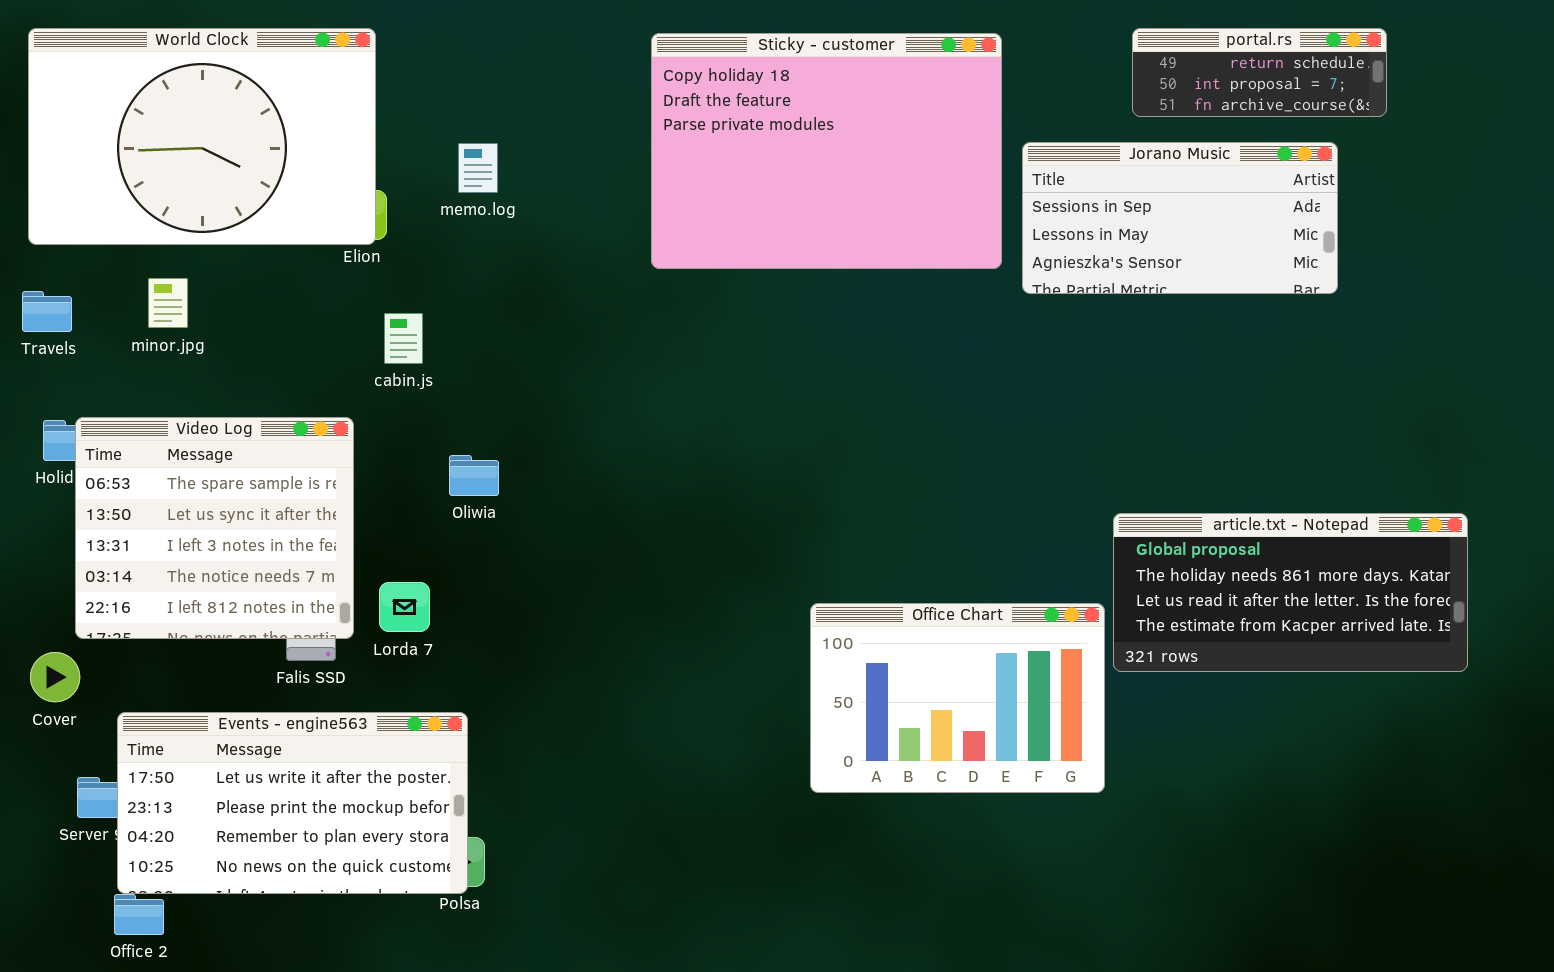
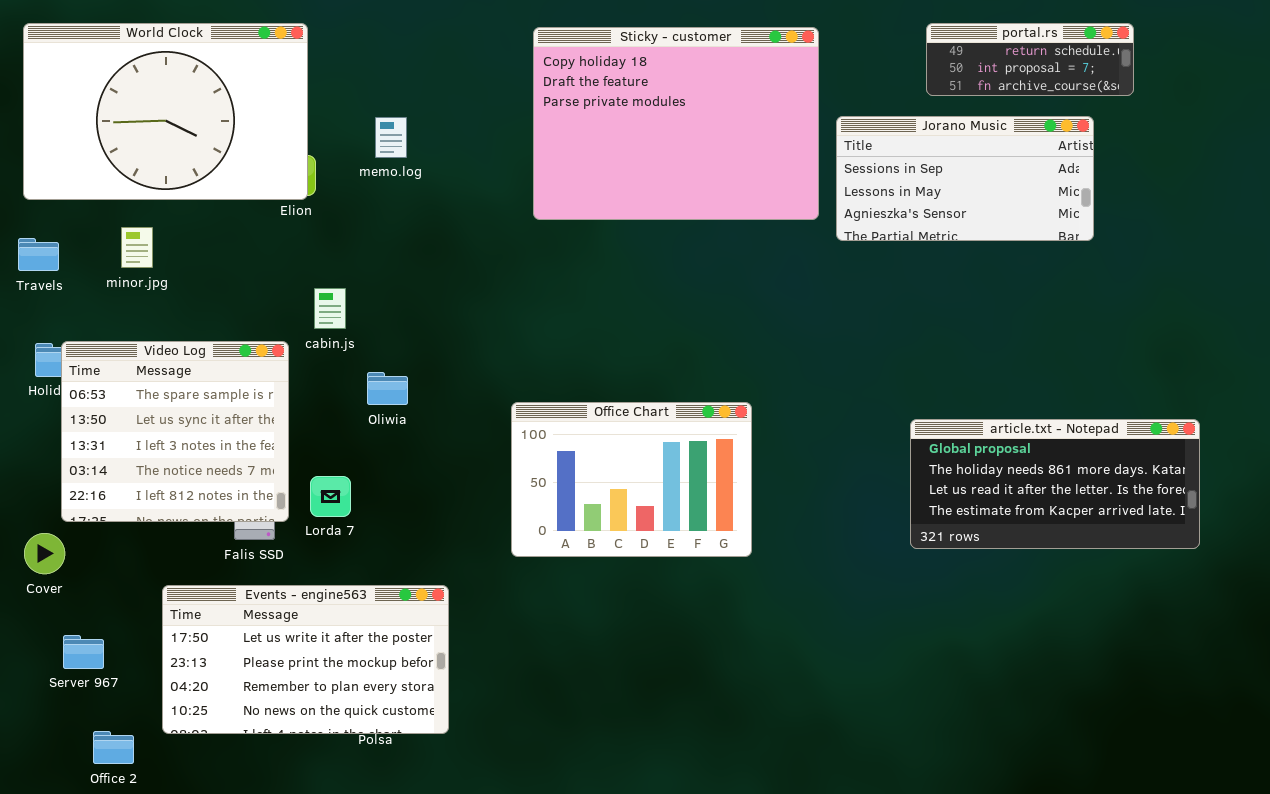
cabin.js: [384,313,423,364] -> [314,288,346,329], moved
Office Chart: [810,603,1105,793] -> [511,402,752,557], moved
Events - engine563: [117,712,468,894] -> [162,585,449,734], moved

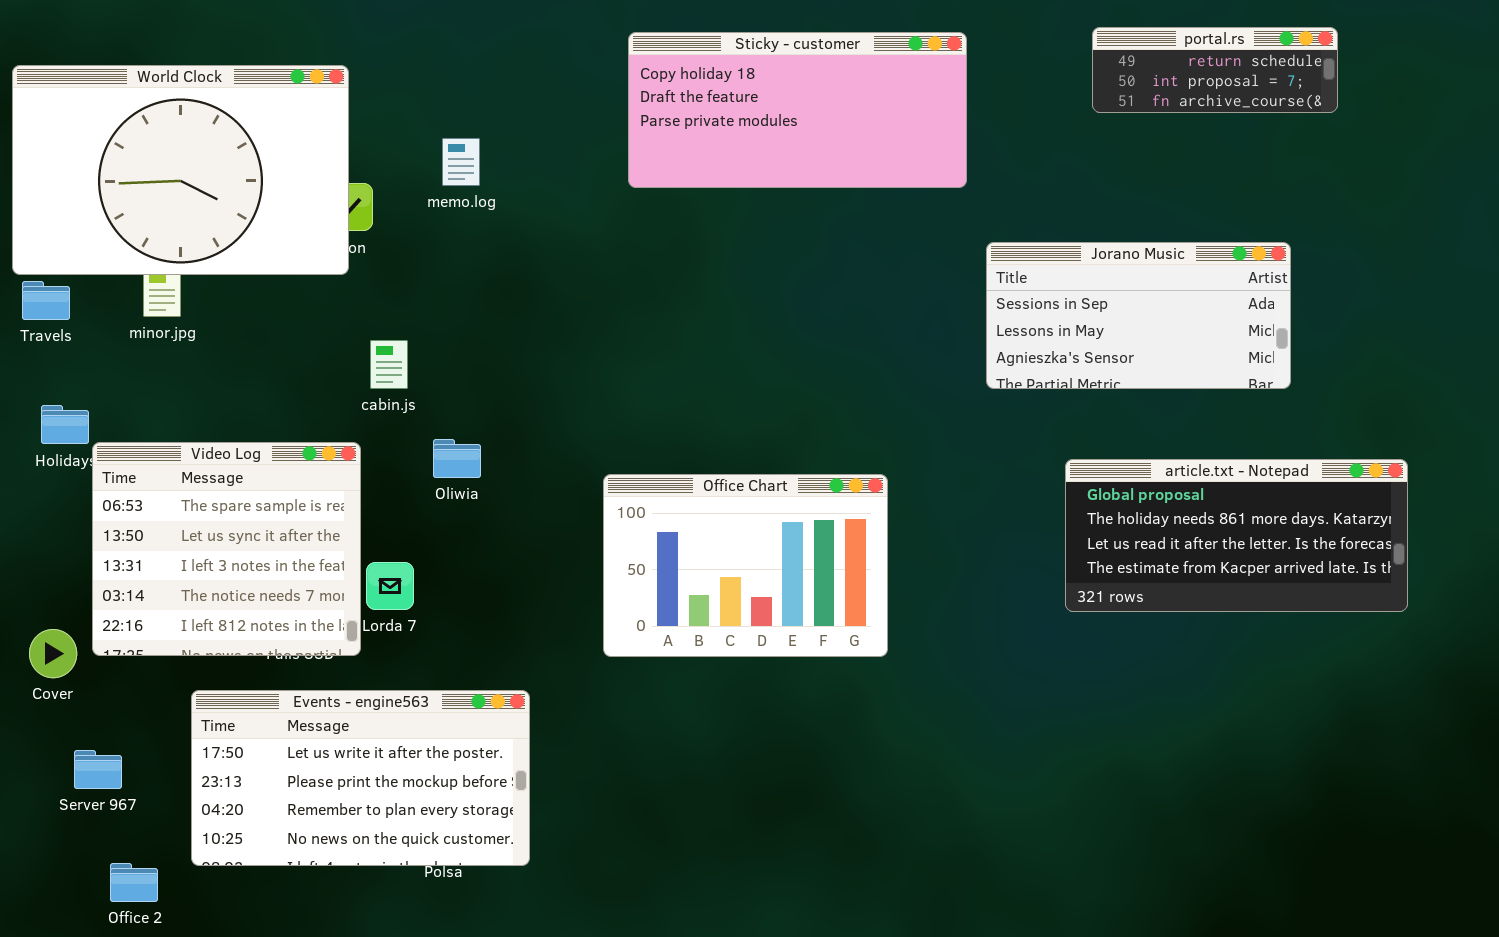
World Clock: [23,23,308,200] -> [12,65,349,275], moved
Sticky - customer: [533,27,819,220] -> [628,32,967,188], resized
Jorano Music: [836,116,1094,241] -> [986,242,1291,389], moved
Video Log: [61,341,289,522] -> [92,442,361,656], moved
article.txt - Notepad: [910,419,1200,549] -> [1065,459,1408,612], moved

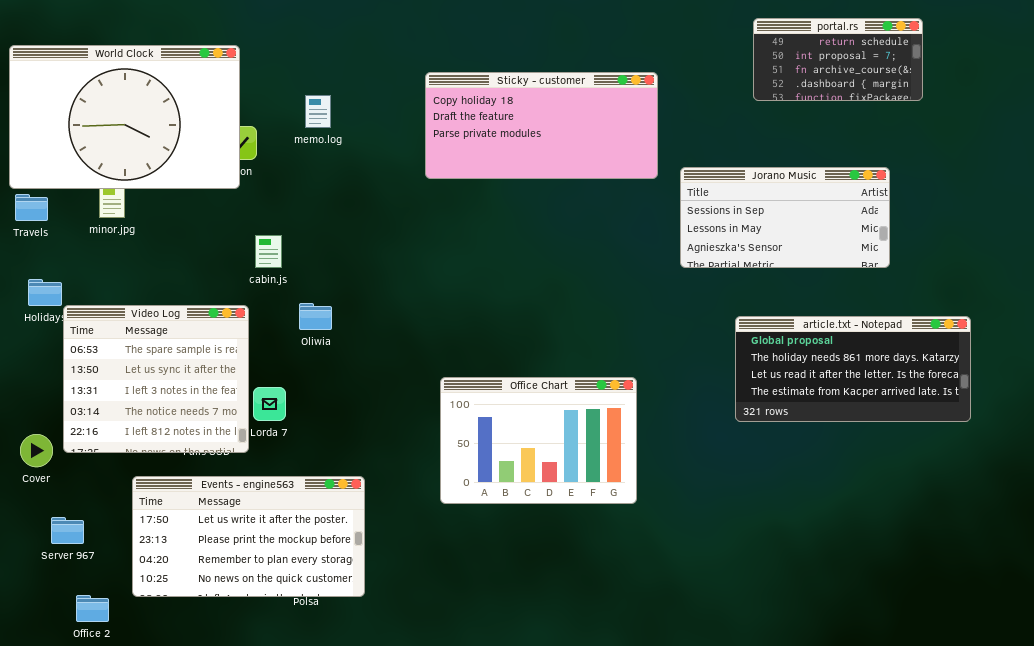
portal.rs: [1092,27,1338,113] -> [753,18,923,101], resized
Sticky - customer: [628,32,967,188] -> [425,72,658,179], moved
Office Chart: [603,474,888,657] -> [440,377,637,504], moved

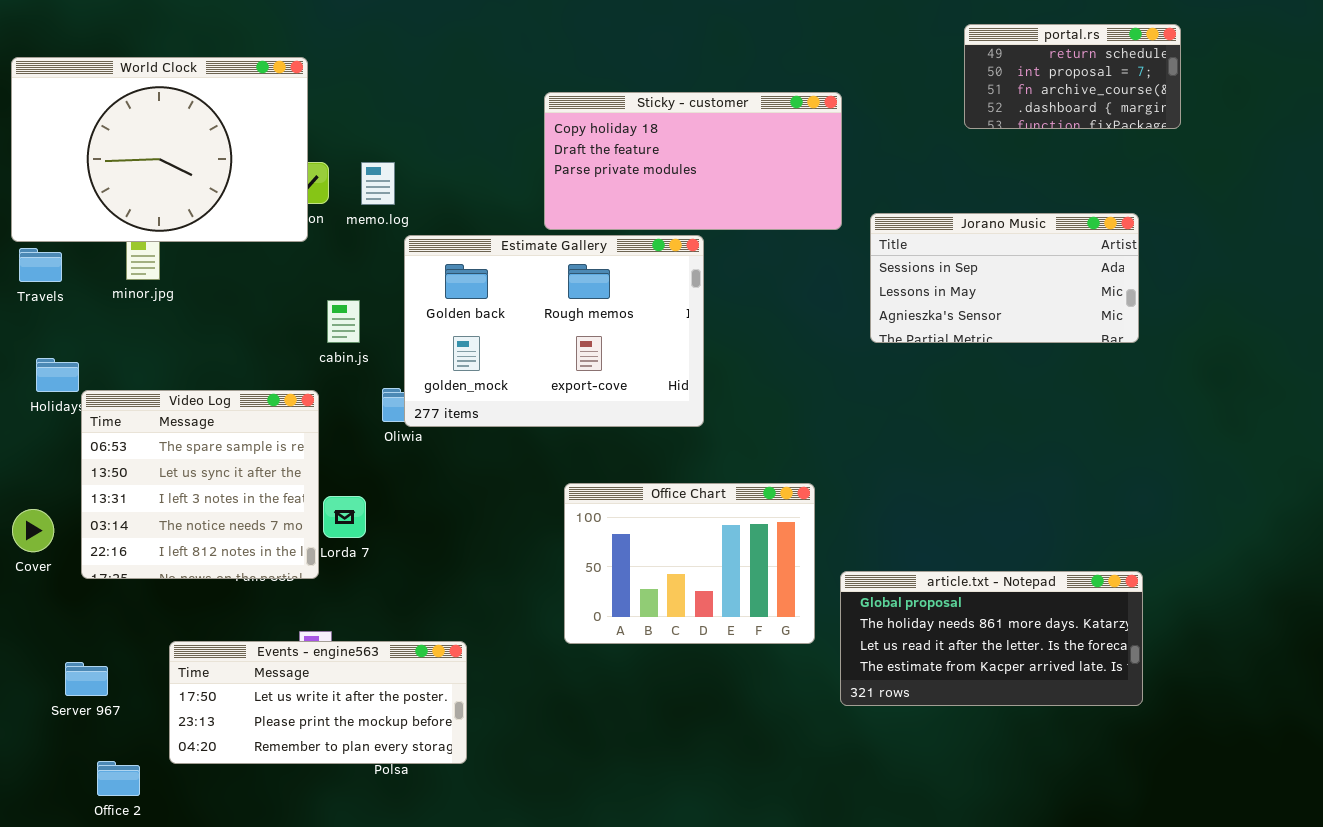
memo.log: [305,95,331,128] -> [361,162,395,205], moved
Estimate Gallery: none -> [404,235,704,427], opened
article.txt - Notepad: [735,316,971,422] -> [840,571,1143,706], moved
Cover: [20,434,53,467] -> [12,509,54,552], moved
Events - engine563: [132,476,365,597] -> [169,641,467,764], resized

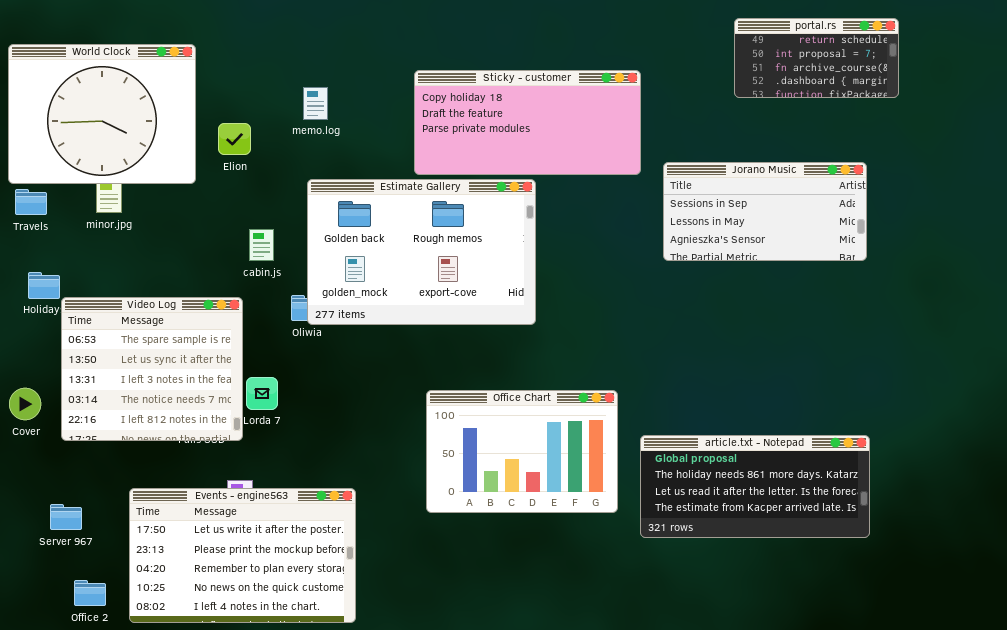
World Clock: [11,57,308,242] -> [8,44,196,184], resized
memo.log: [361,162,395,205] -> [303,87,328,120], moved
Office Chart: [564,483,815,644] -> [426,390,618,513], moved
Events - engine563: [169,641,467,764] -> [129,488,356,623], resized

